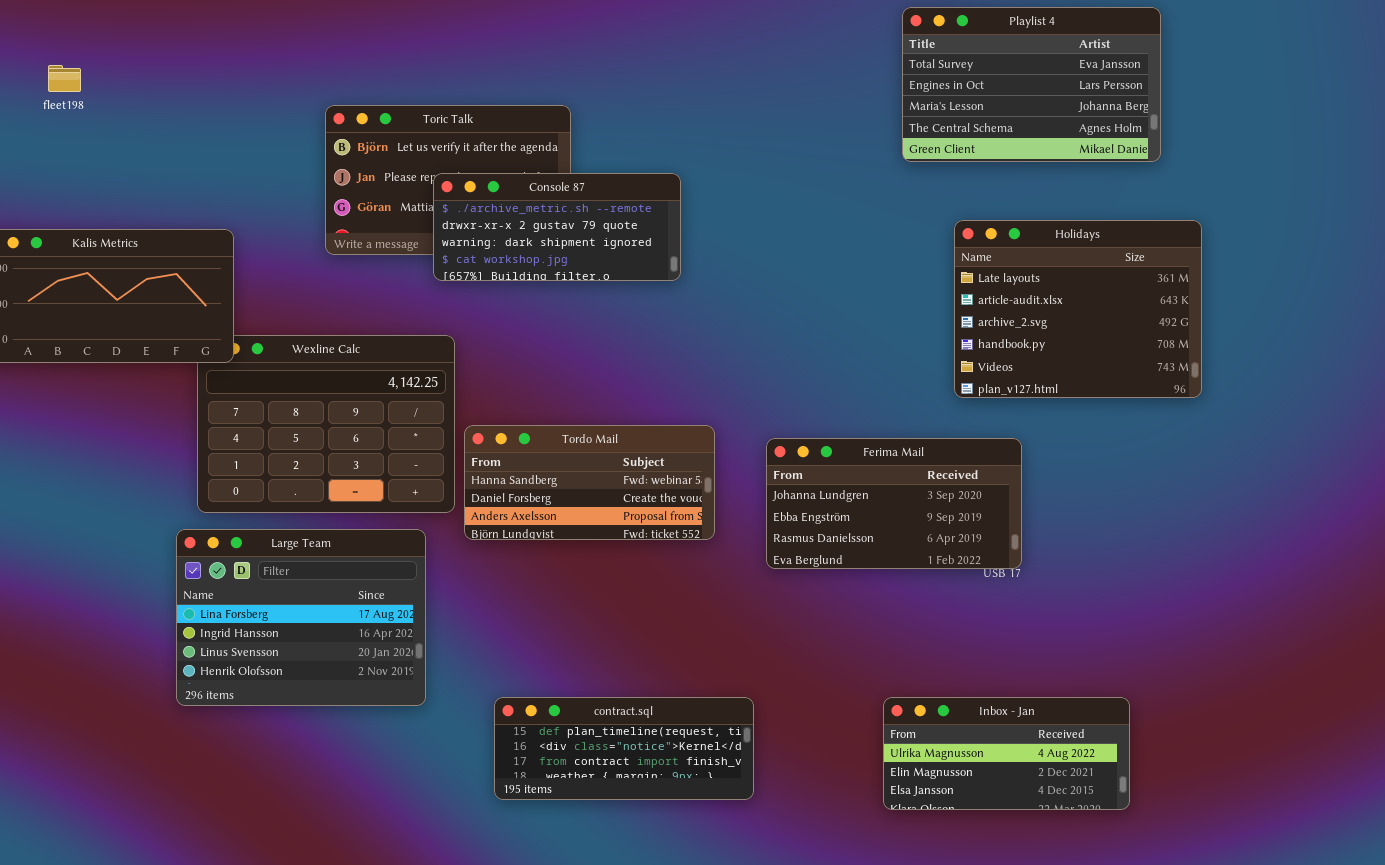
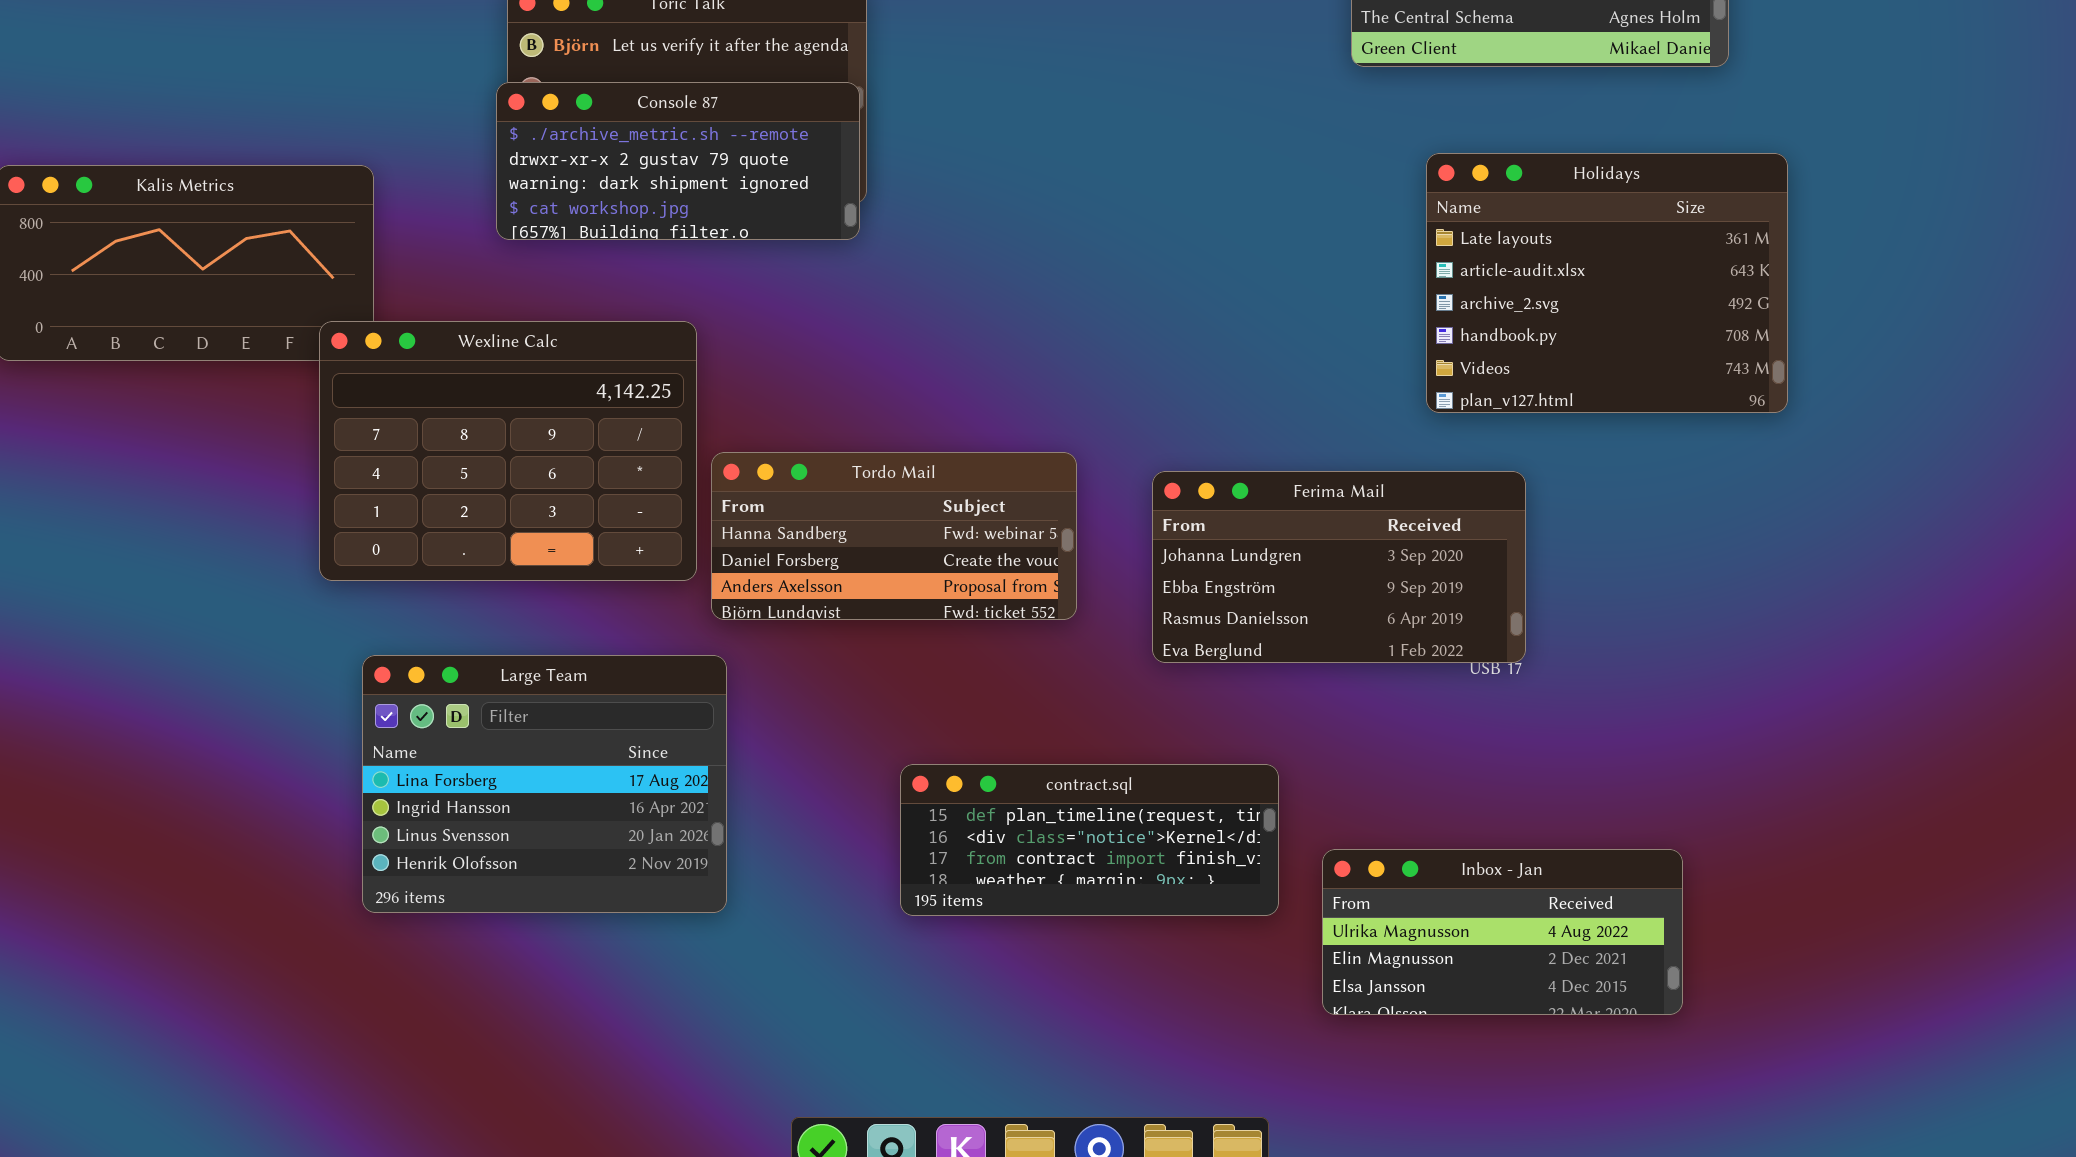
Console 87: [433,173,681,281] -> [496,82,860,240], moved
Wexline Calc: [197,335,455,513] -> [319,321,697,581], raised
Large Team: [176,529,426,706] -> [362,655,727,913], moved
contract.sql: [494,697,754,800] -> [900,764,1279,916], moved

